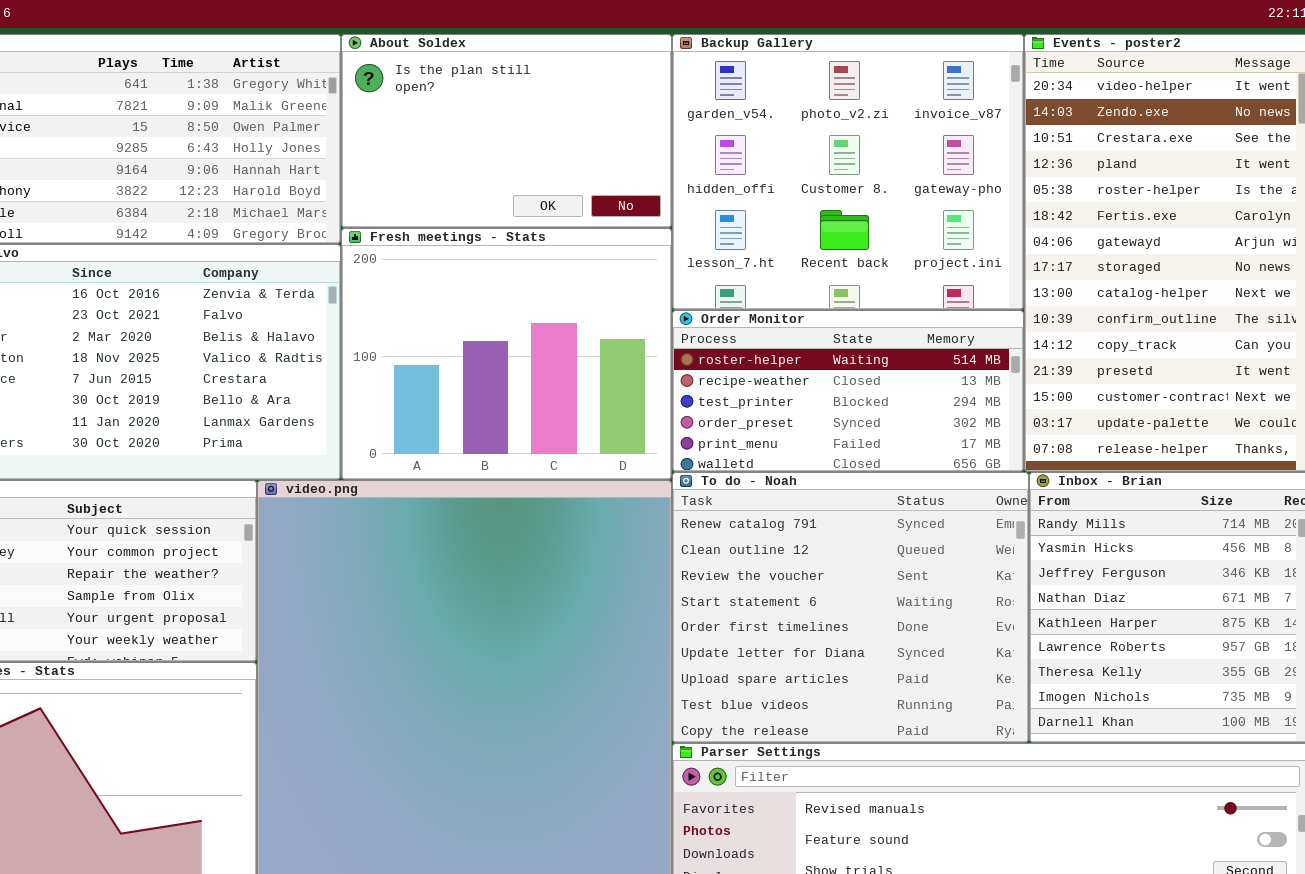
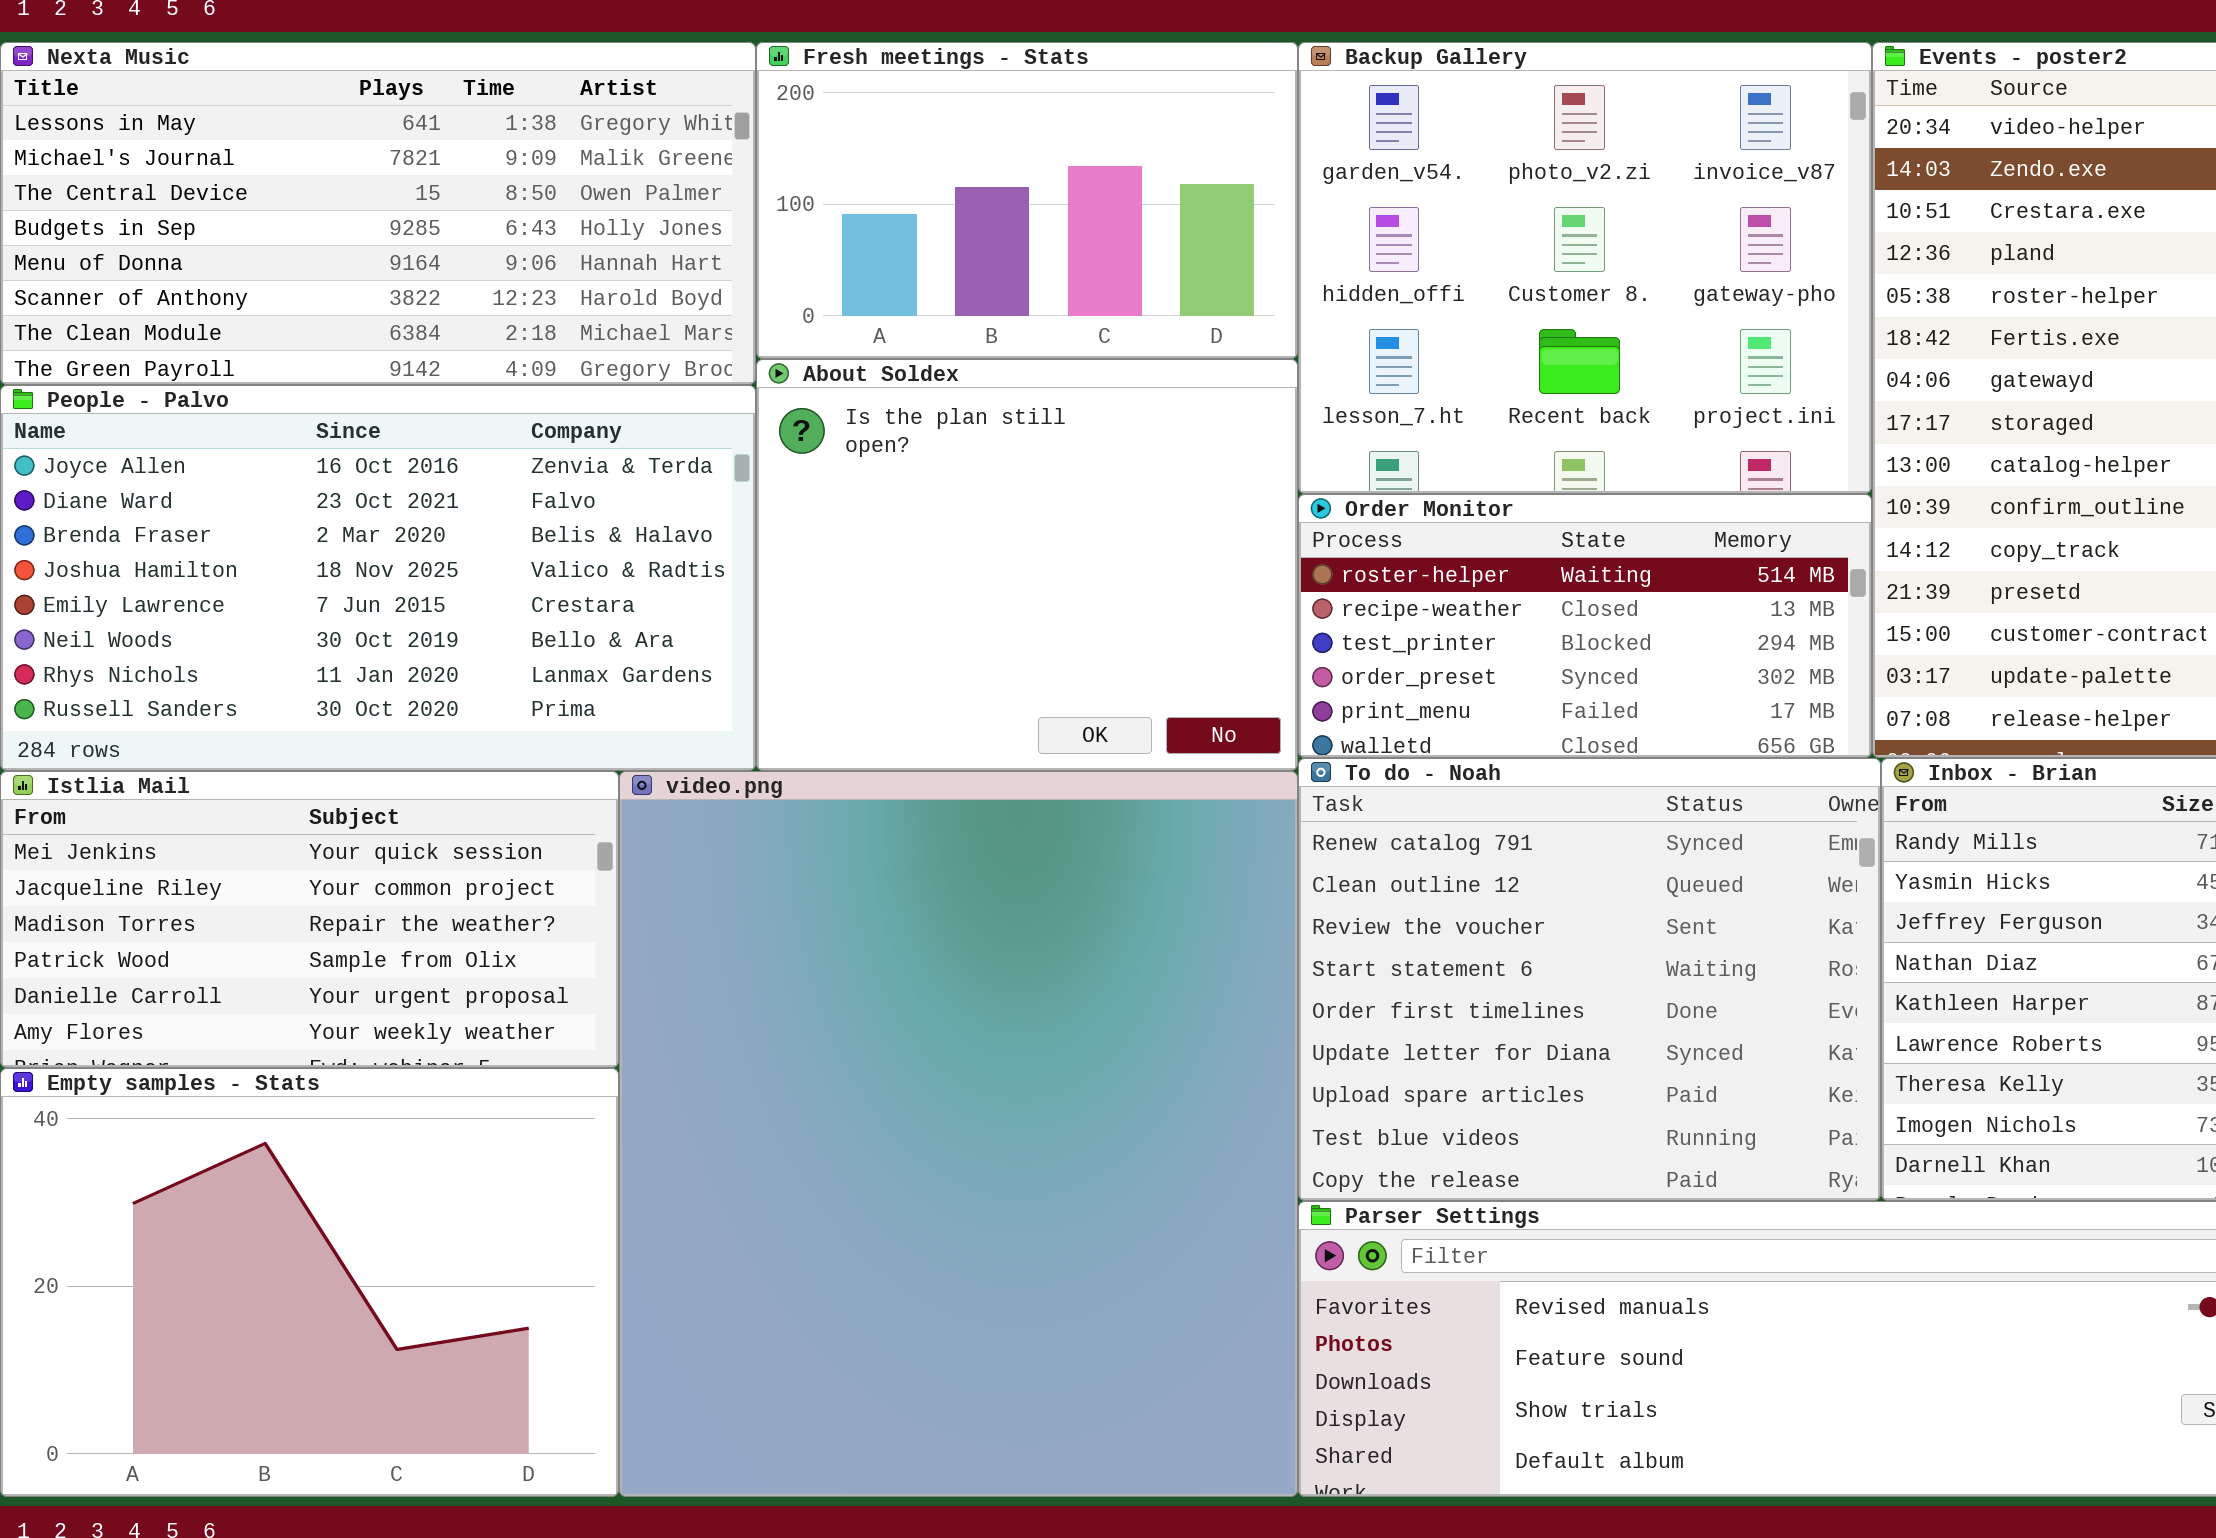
About Soldex: [341,34,672,228] -> [756,359,1298,771], moved, resized
Fresh meetings - Stats: [341,228,672,480] -> [756,42,1298,359], moved, resized

